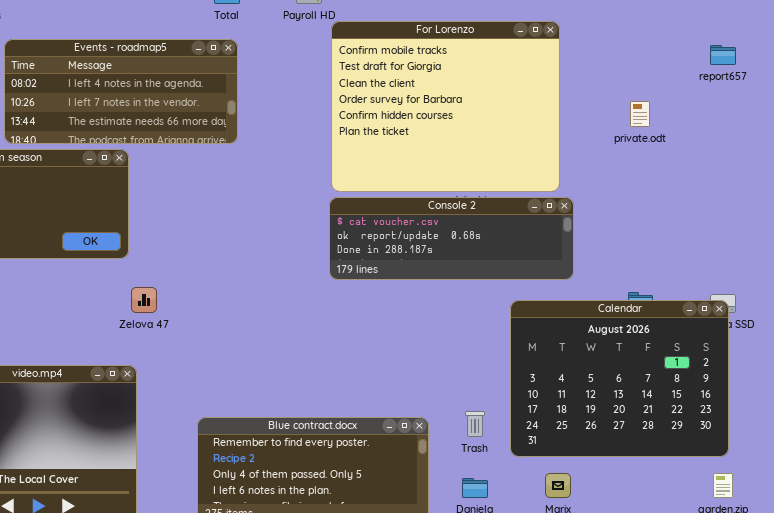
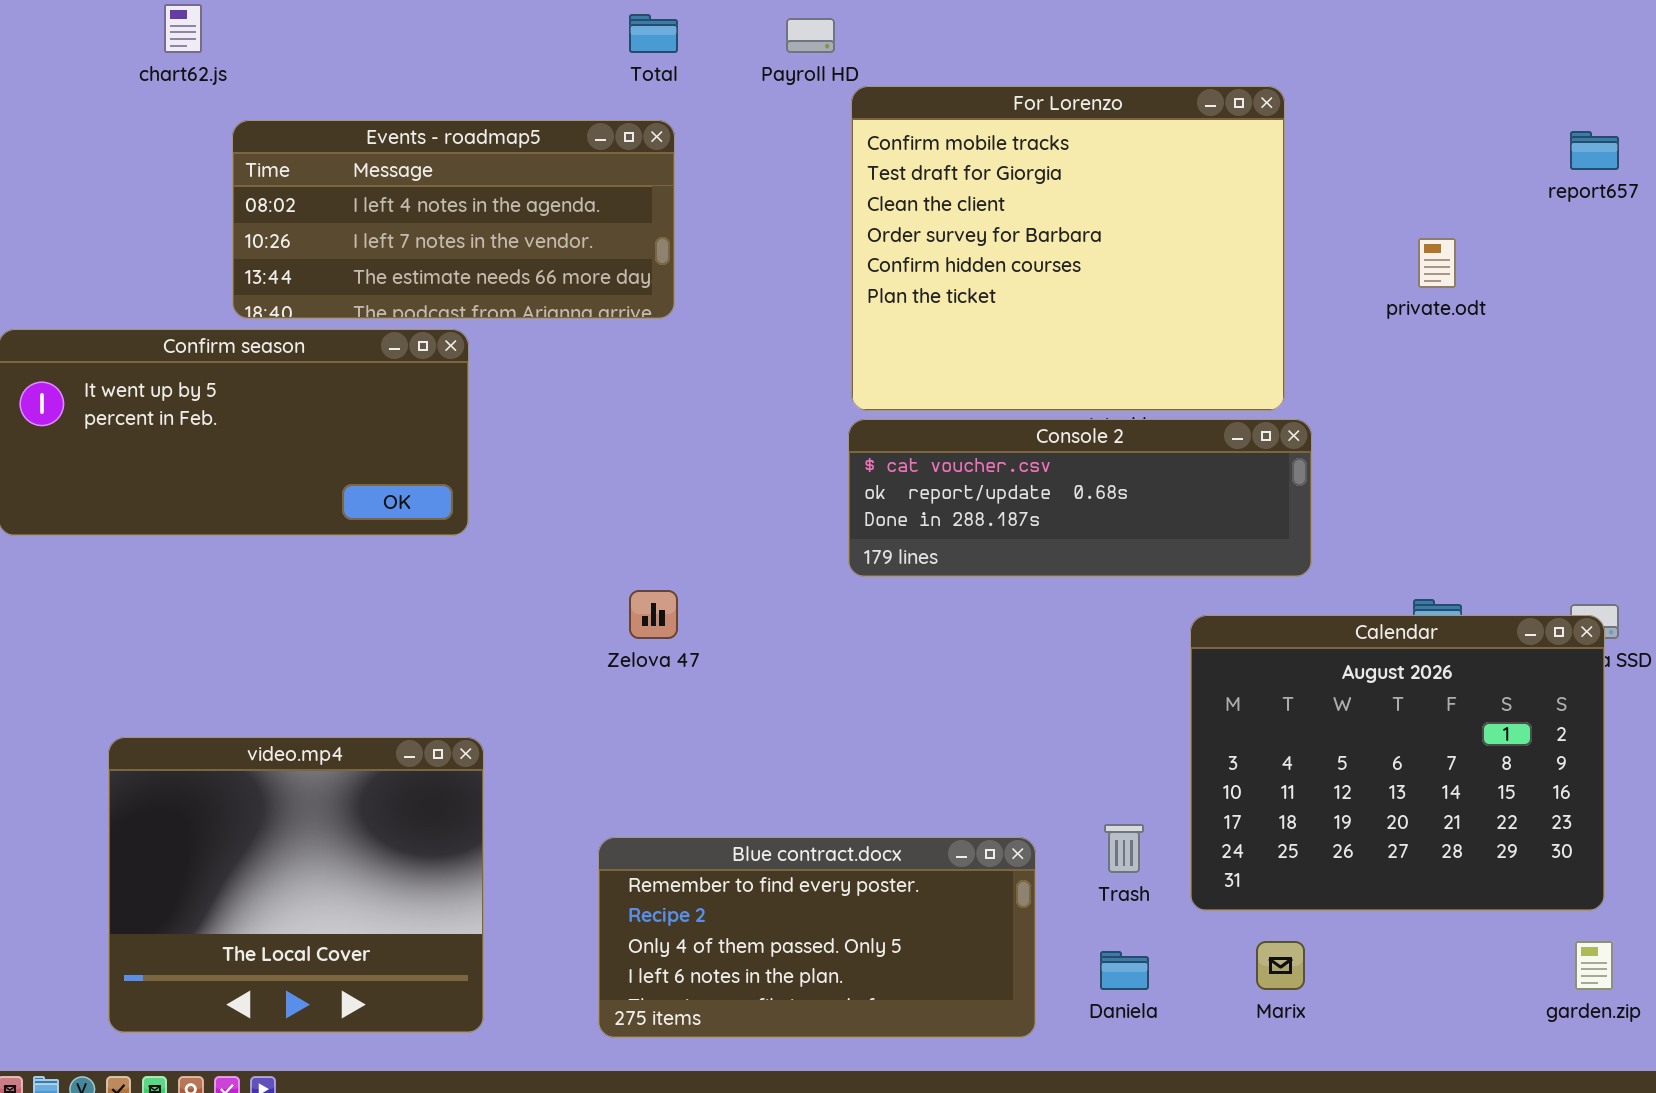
Zelova 47: [131,287,157,313] -> [629,590,678,639], moved

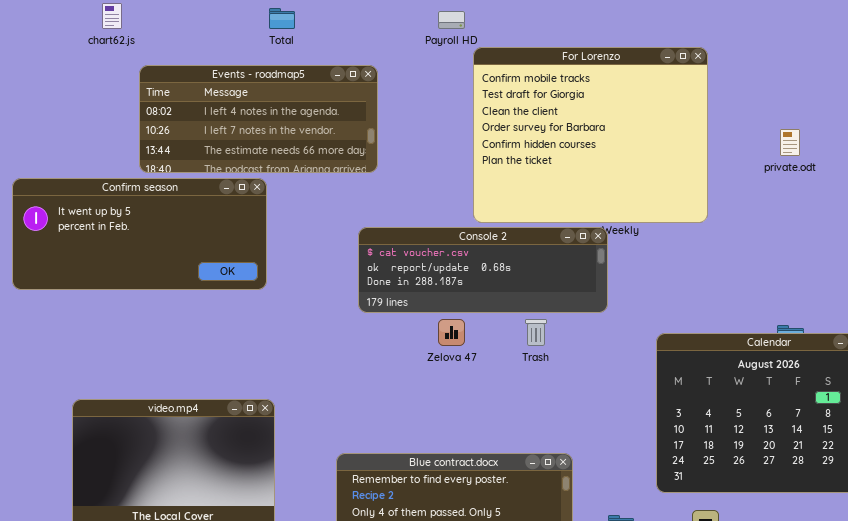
Total: [629,14,678,53] -> [269,8,295,29], moved
Console 2: [848,419,1312,577] -> [358,227,608,313], moved
Zelova 47: [629,590,678,639] -> [438,319,465,346], moved
Trash: [1104,824,1144,873] -> [525,319,547,346], moved

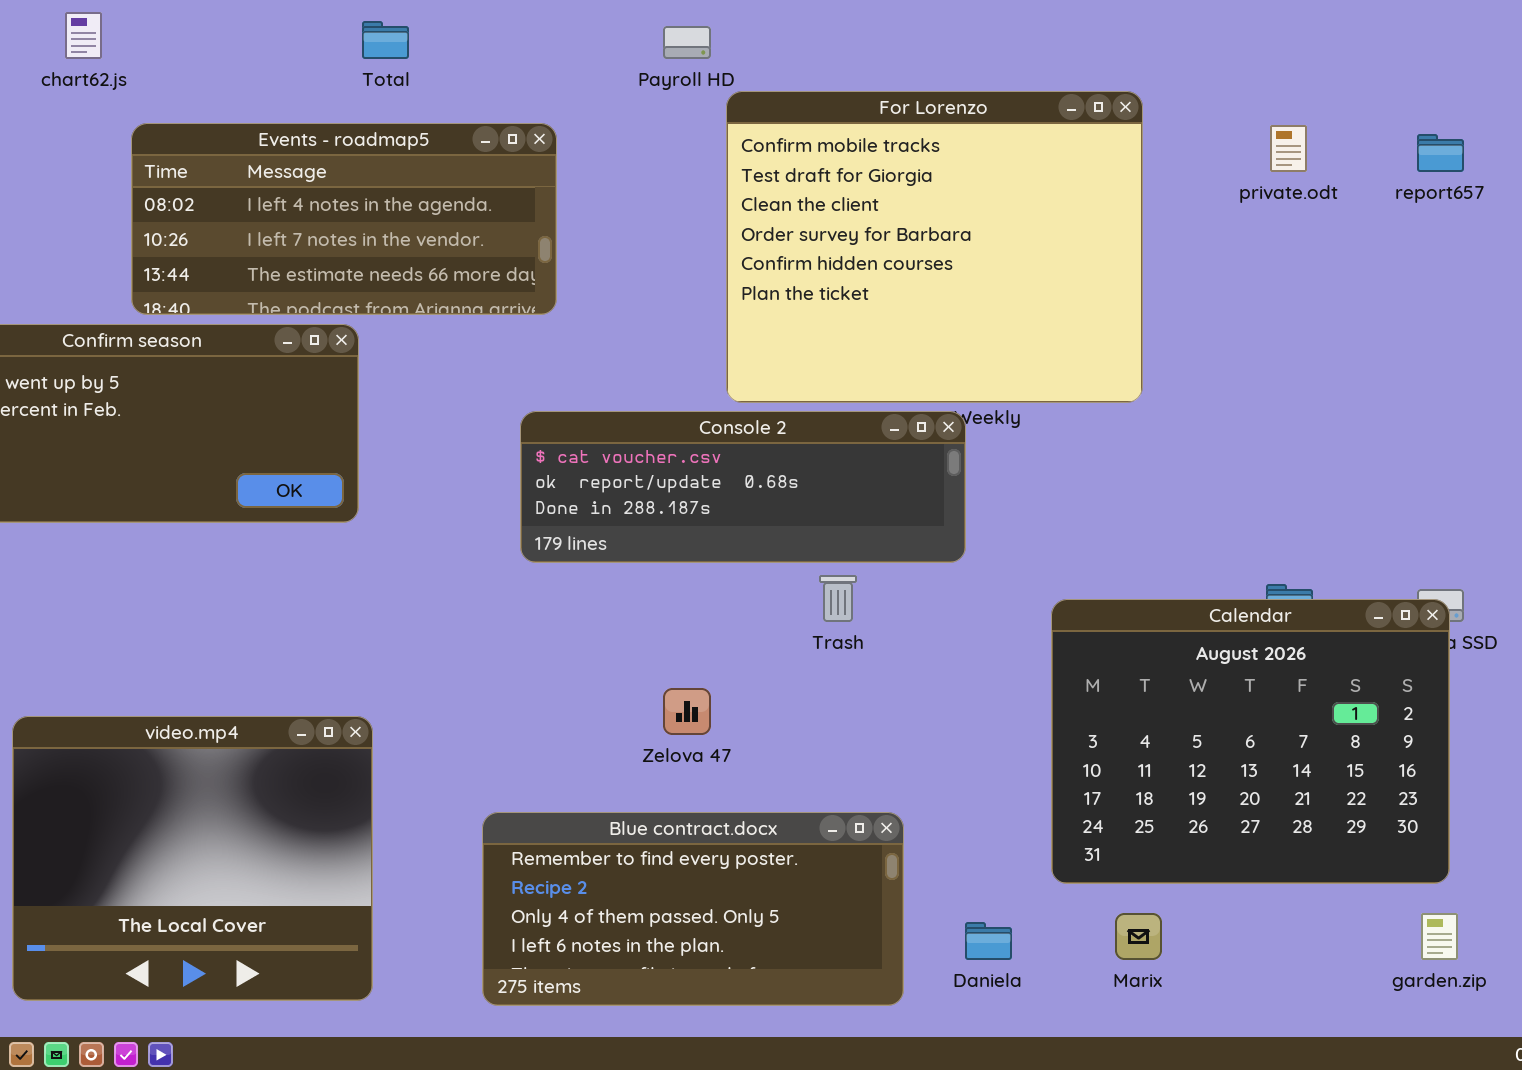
private.odt: [780,129,800,156] -> [1270,125,1307,172], moved
Zelova 47: [438,319,465,346] -> [663,688,711,735], moved

